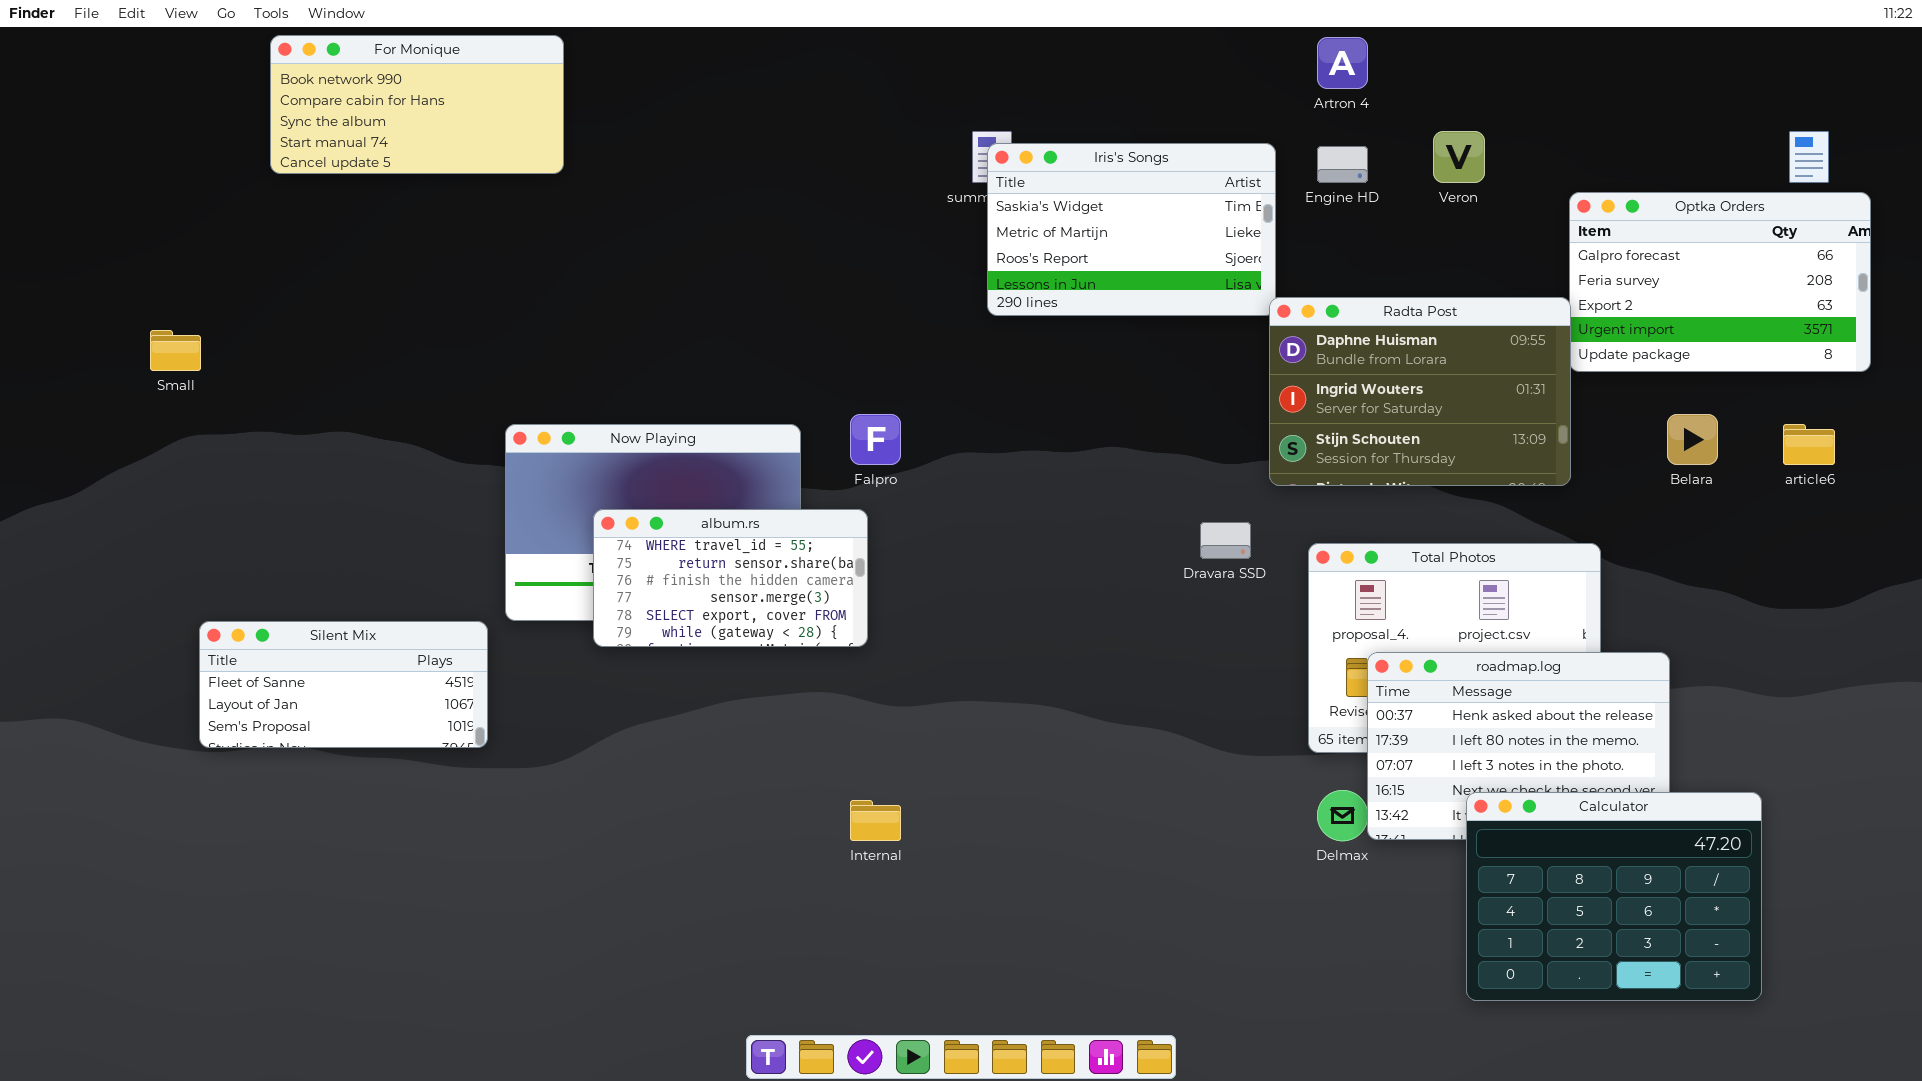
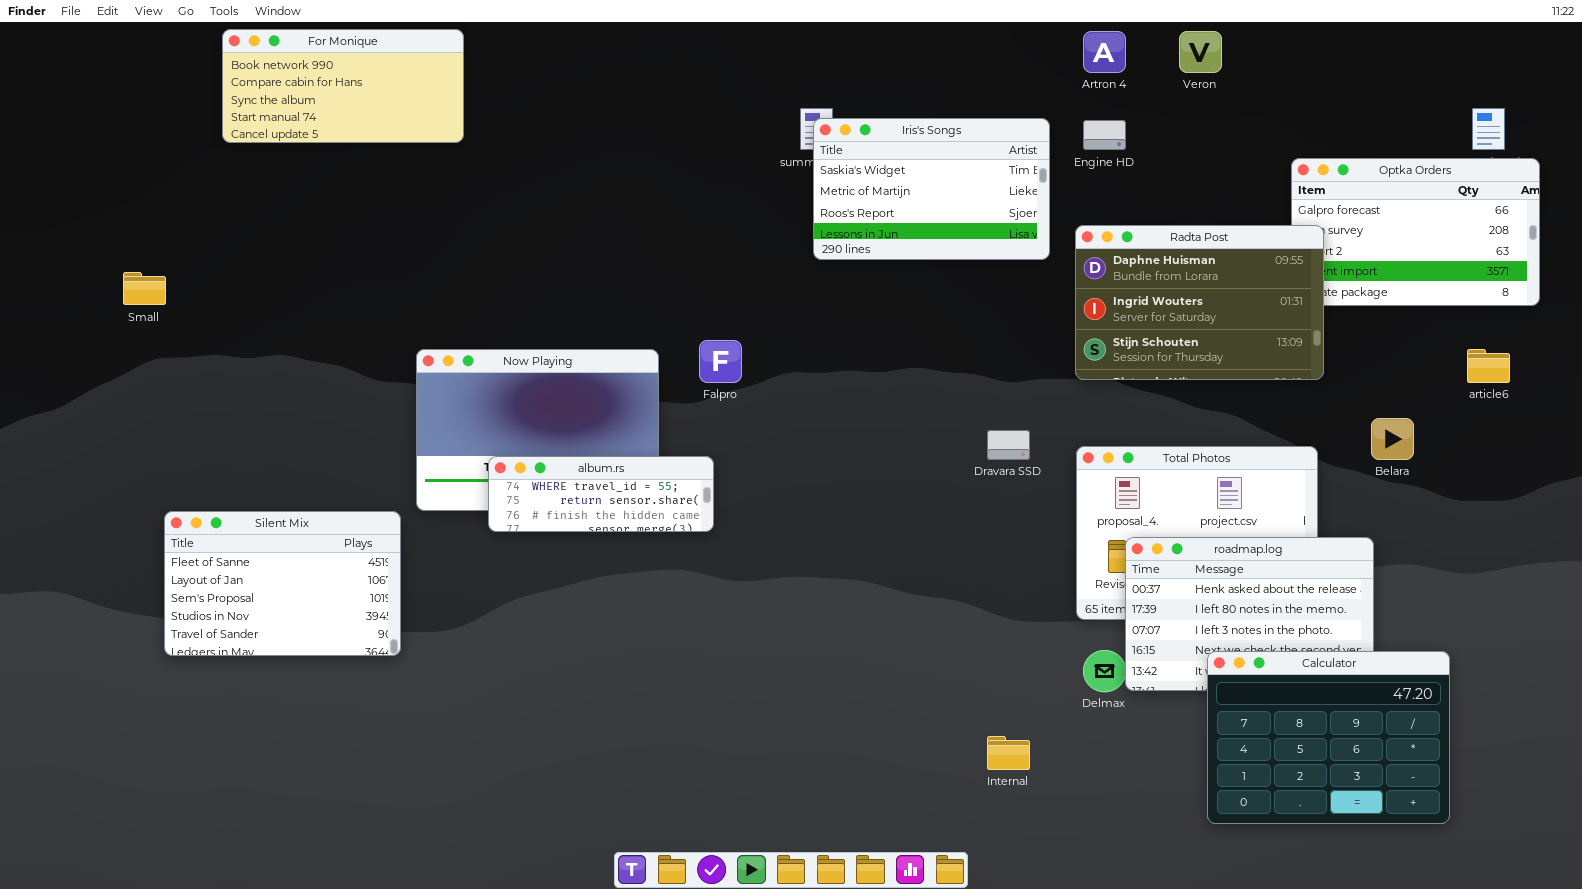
Veron: [1433,131,1485,183] -> [1179,31,1222,73], moved
Radta Post: [1269,297,1571,486] -> [1075,225,1324,380], moved
Belara: [1667,414,1718,465] -> [1371,418,1414,460], moved
album.rs: [593,509,868,647] -> [488,456,714,532], resized
Silent Mix: [199,621,488,748] -> [164,511,401,656], resized
Internal: [850,800,901,841] -> [987,736,1030,770], moved

